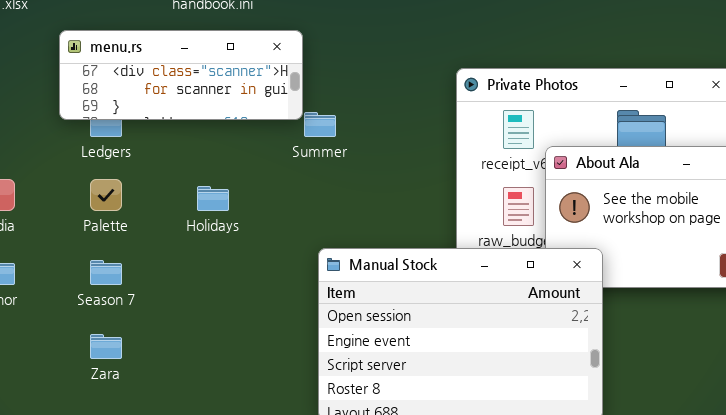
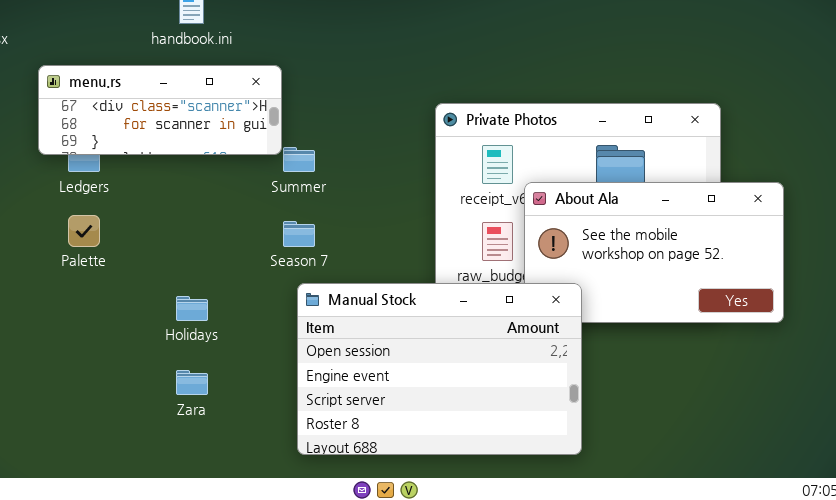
Holidays: [197,186,229,211] -> [176,296,208,321], moved
Season 7: [90,260,122,285] -> [283,221,315,247], moved
Zara: [90,334,122,359] -> [176,370,208,395], moved

